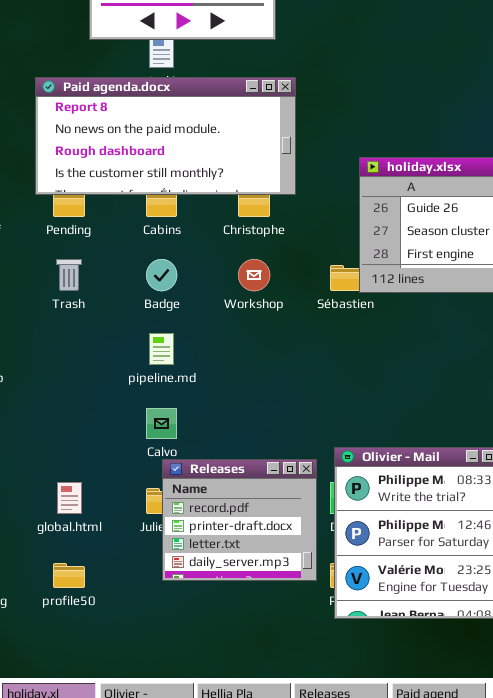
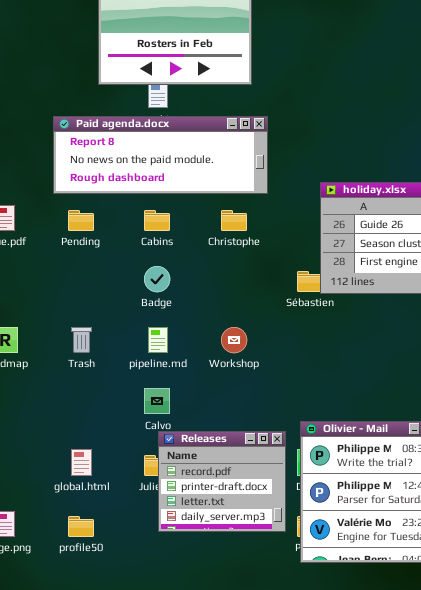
Paid agenda.docx: [35,77,296,195] -> [53,116,268,194], resized
Trash: [56,259,82,291] -> [71,327,92,353], moved
Workshop: [238,259,270,291] -> [221,327,247,353], moved

